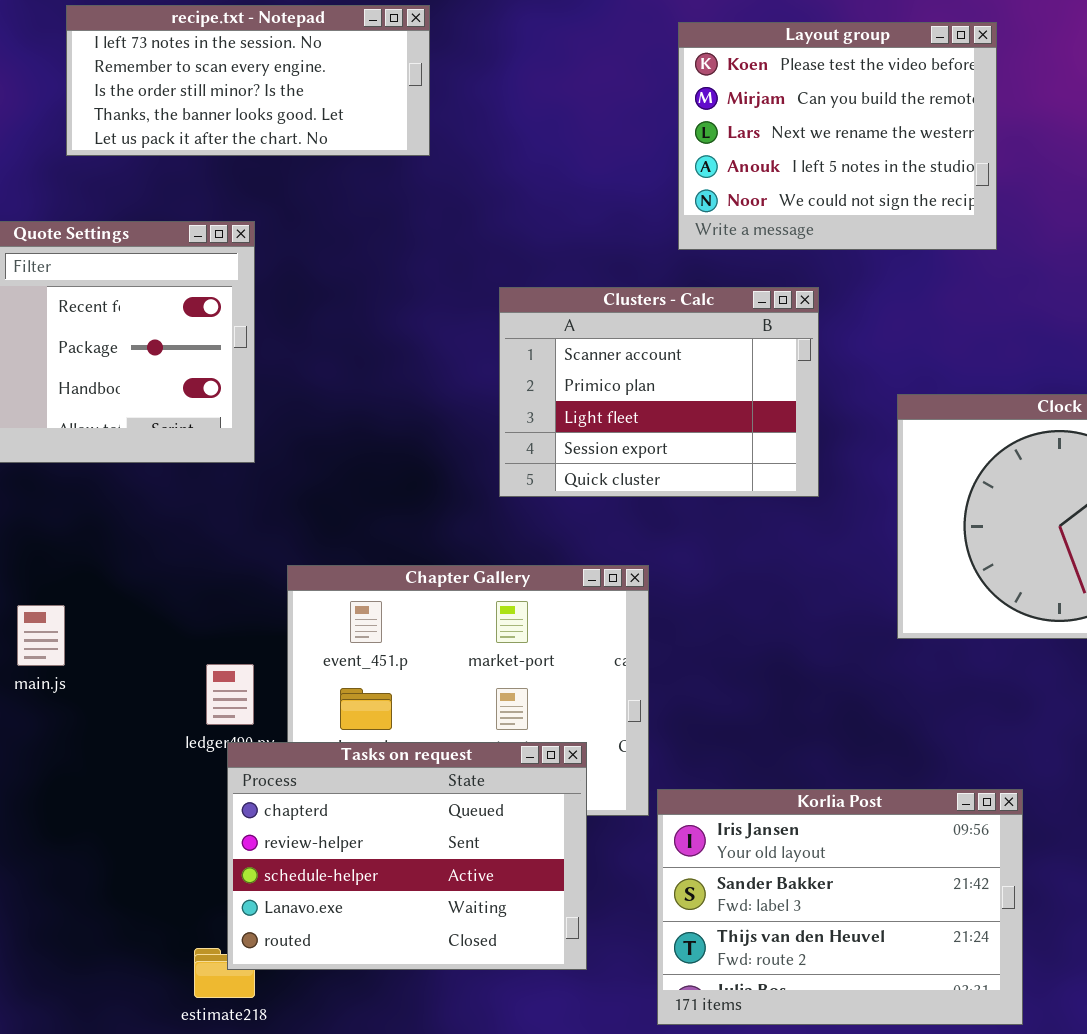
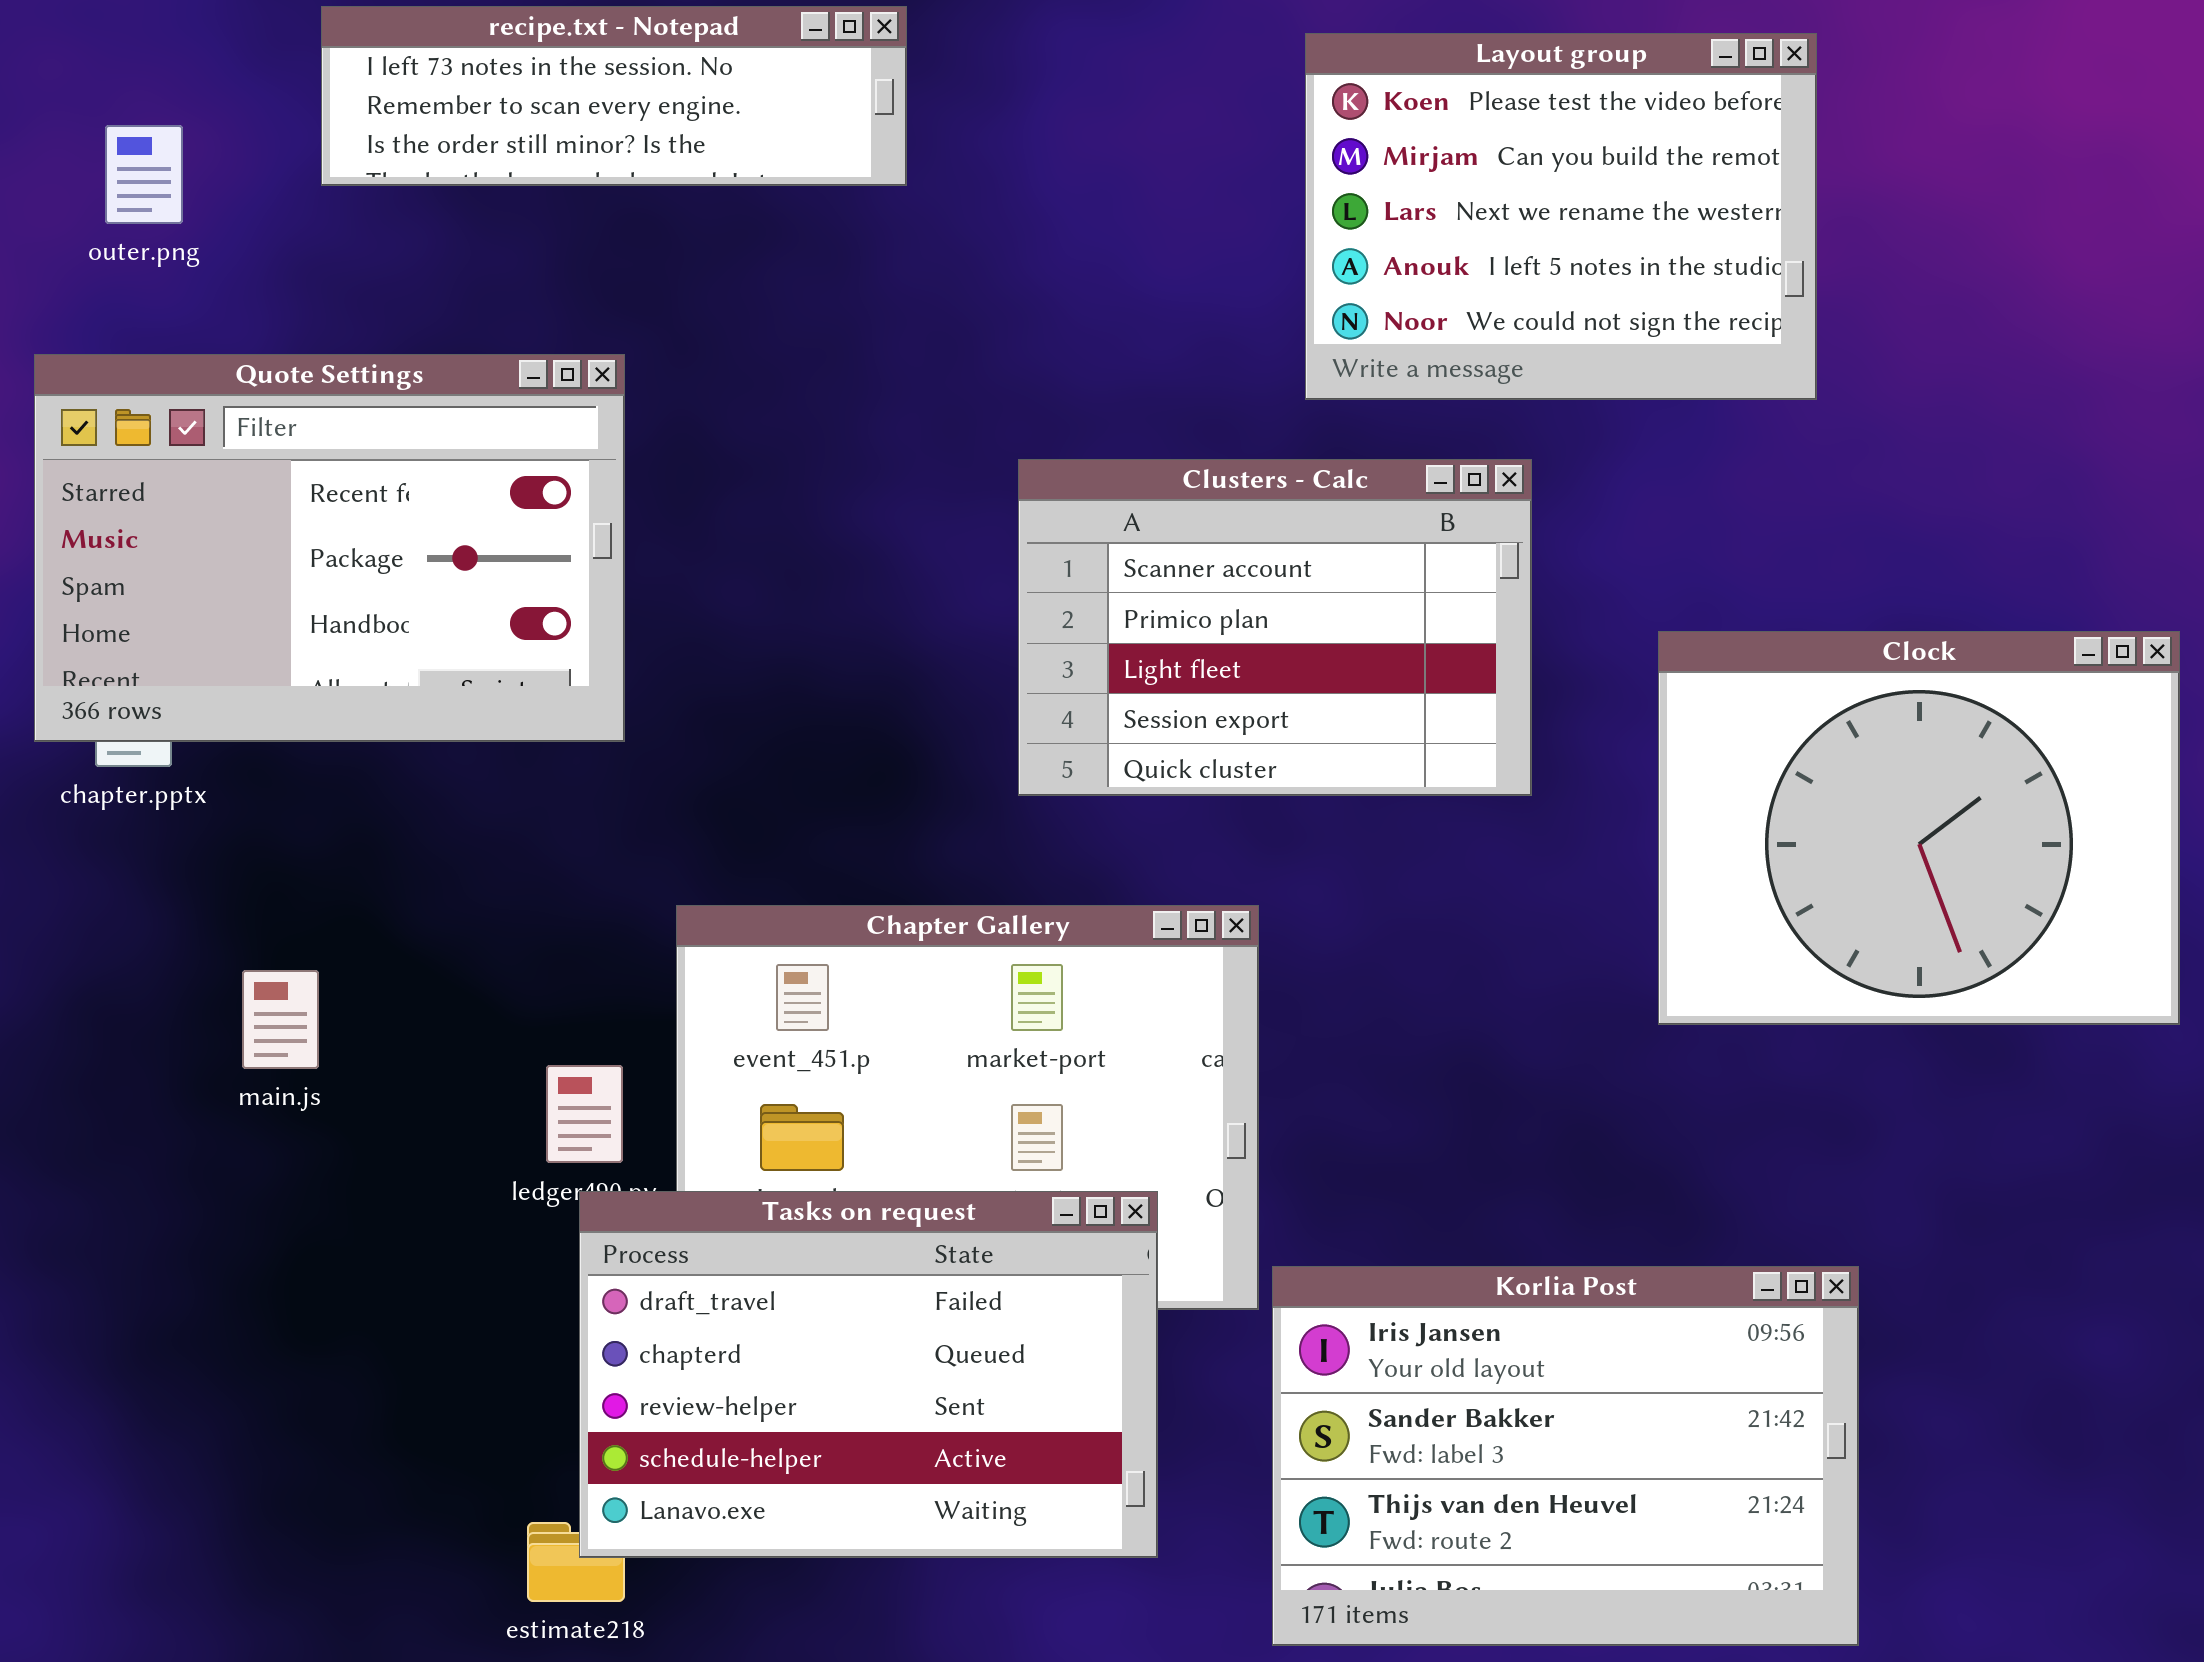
recipe.txt - Notepad: [66,5,430,156] -> [321,6,907,186], resized
Tasks on request: [227,742,587,970] -> [579,1191,1158,1558], scrolled up 1 row

